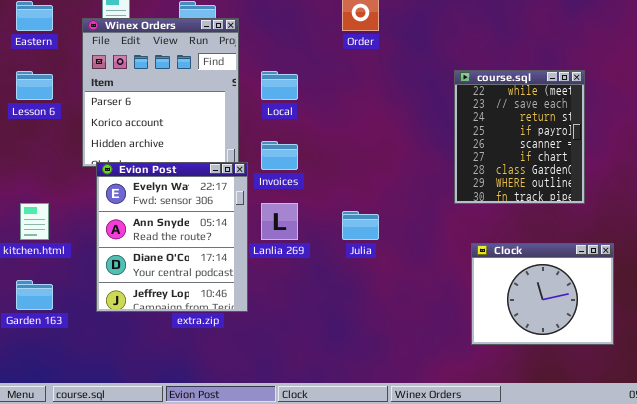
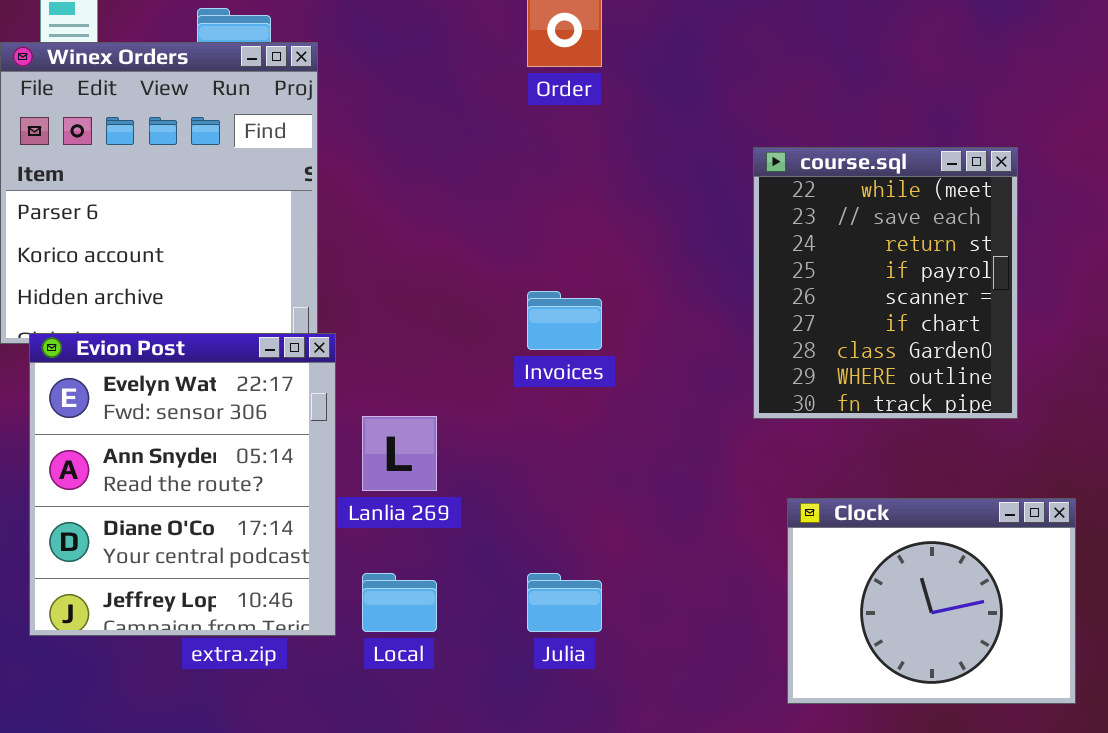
Local: [261,71,298,100] -> [362,573,437,632], moved
Invoices: [261,141,298,170] -> [527,291,602,350], moved
Julia: [342,211,379,240] -> [527,573,602,632], moved

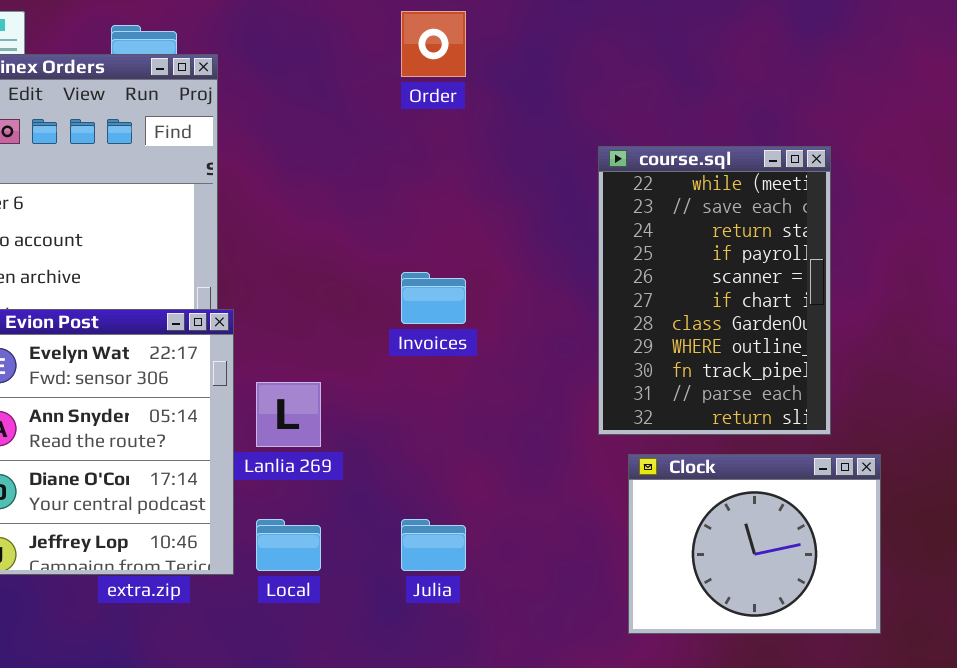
course.sql: [753,147,1018,419] -> [598,146,831,435], resized

